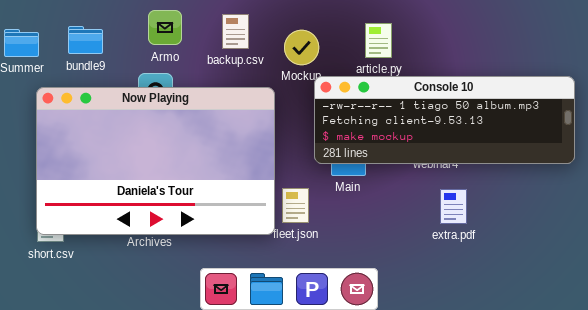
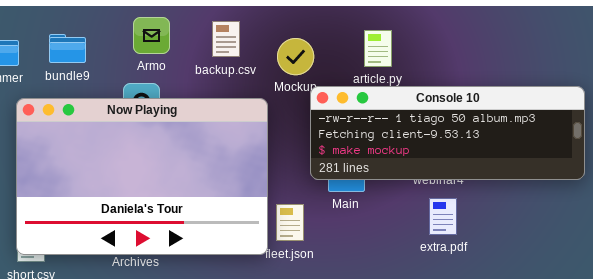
extra.pdf: [440,189,467,224] -> [429,198,457,235], moved

